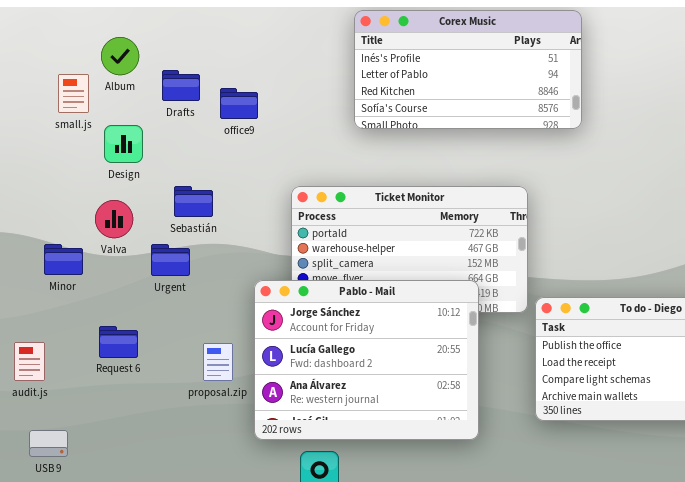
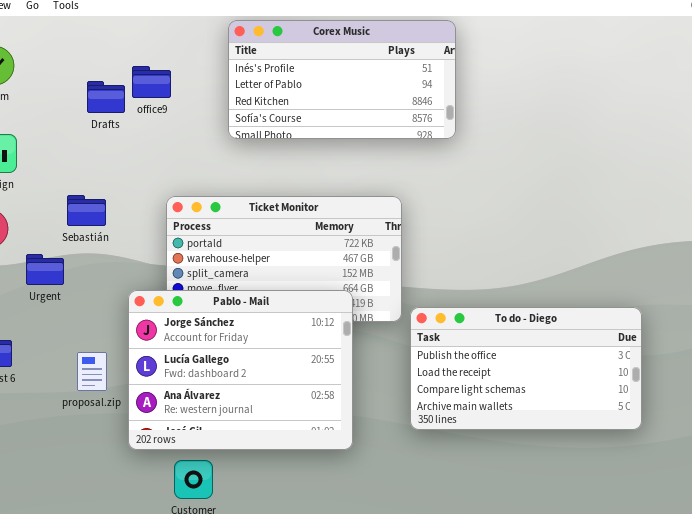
Drafts: [162,70,200,101] -> [87,81,125,113], moved
office9: [220,88,258,119] -> [132,66,171,98], moved
Sebastián: [174,186,213,217] -> [67,195,106,226], moved

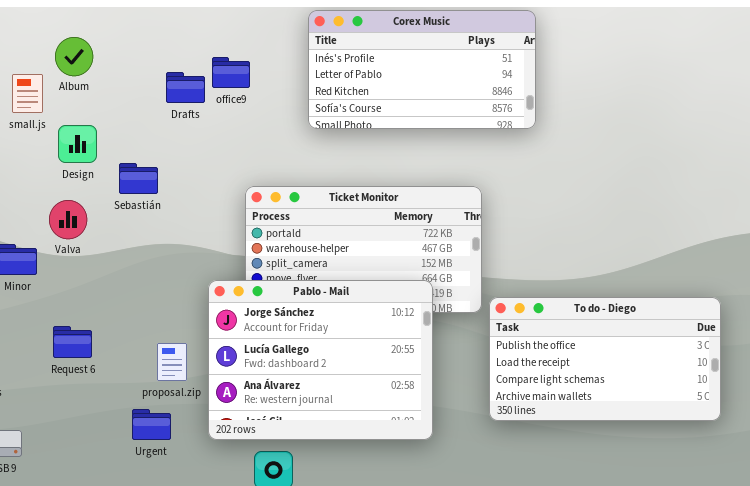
Sebastián: [67,195,106,226] -> [119,163,158,194], moved
Urgent: [26,254,64,285] -> [132,409,171,440], moved

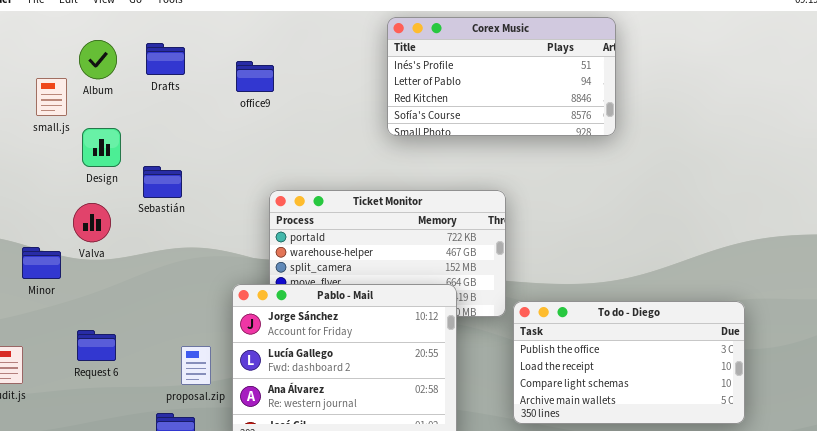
Corex Music: [308,10,536,129] -> [387,17,616,136], moved
Drafts: [166,72,205,103] -> [146,43,185,75], moved

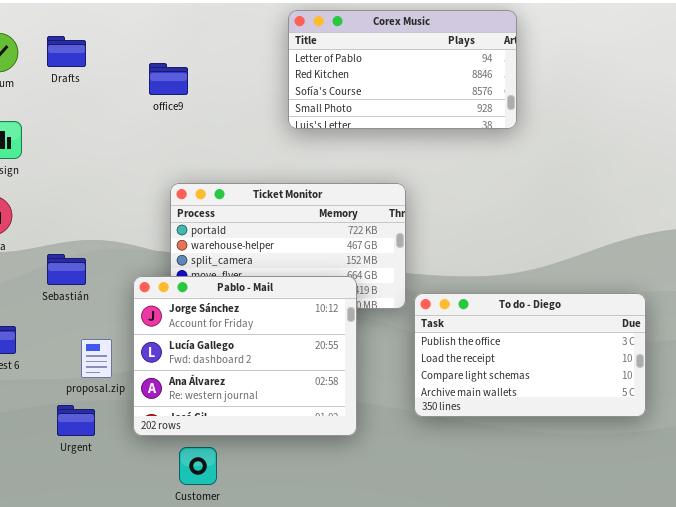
Corex Music: [387,17,616,136] -> [288,10,517,129], scrolled down 1 row
office9: [236,61,274,92] -> [149,63,188,95], moved
Sebastián: [143,166,182,198] -> [47,254,86,285], moved

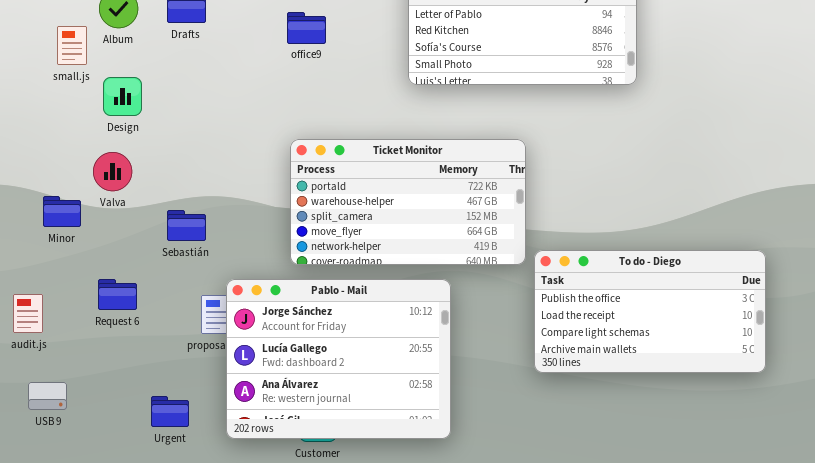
office9: [149,63,188,95] -> [287,12,326,44], moved
Pablo - Mail: [133,276,357,436] -> [226,279,451,439], moved
Urgent: [57,405,95,436] -> [151,396,189,427], moved

